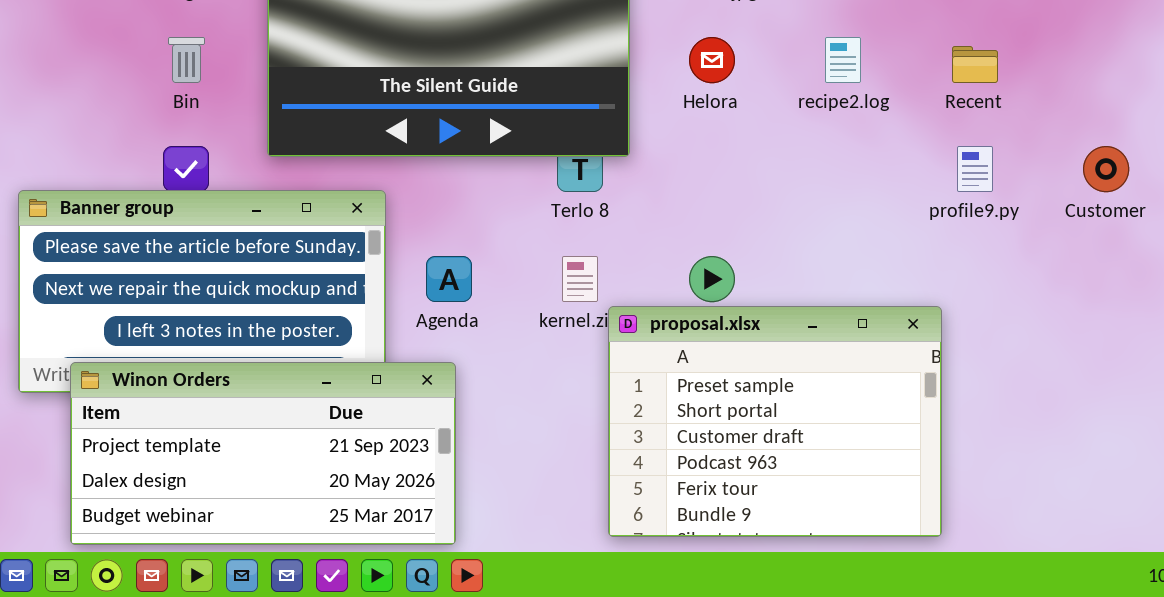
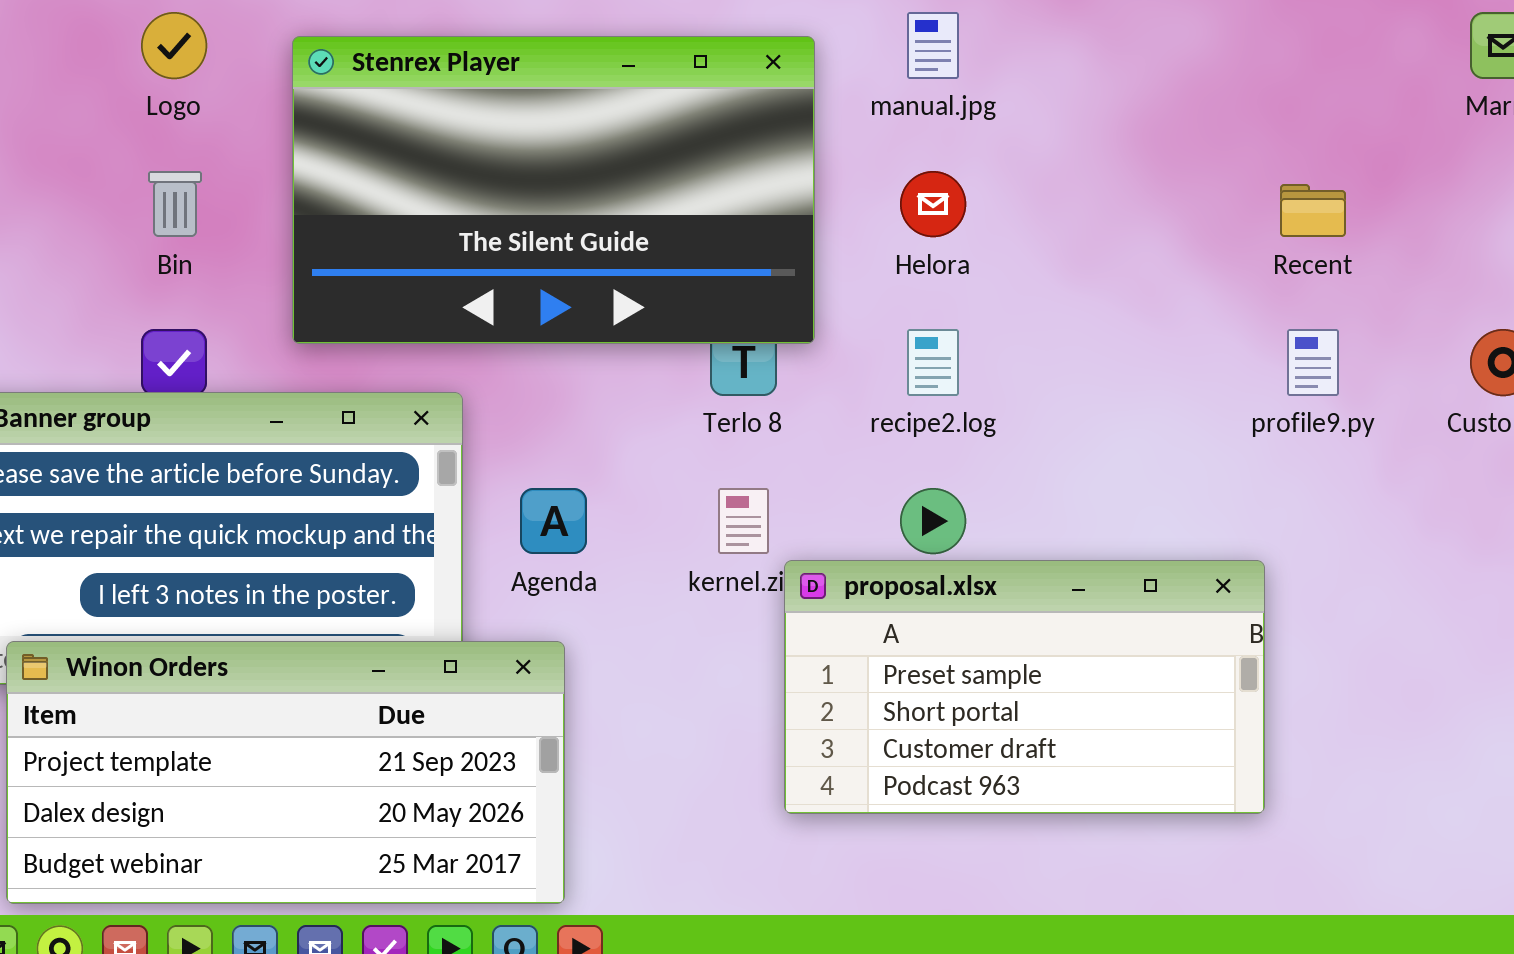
recipe2.log: [825,37,861,83] -> [907,329,959,396], moved
proposal.xlsx: [608,306,942,537] -> [784,560,1265,814], resized

